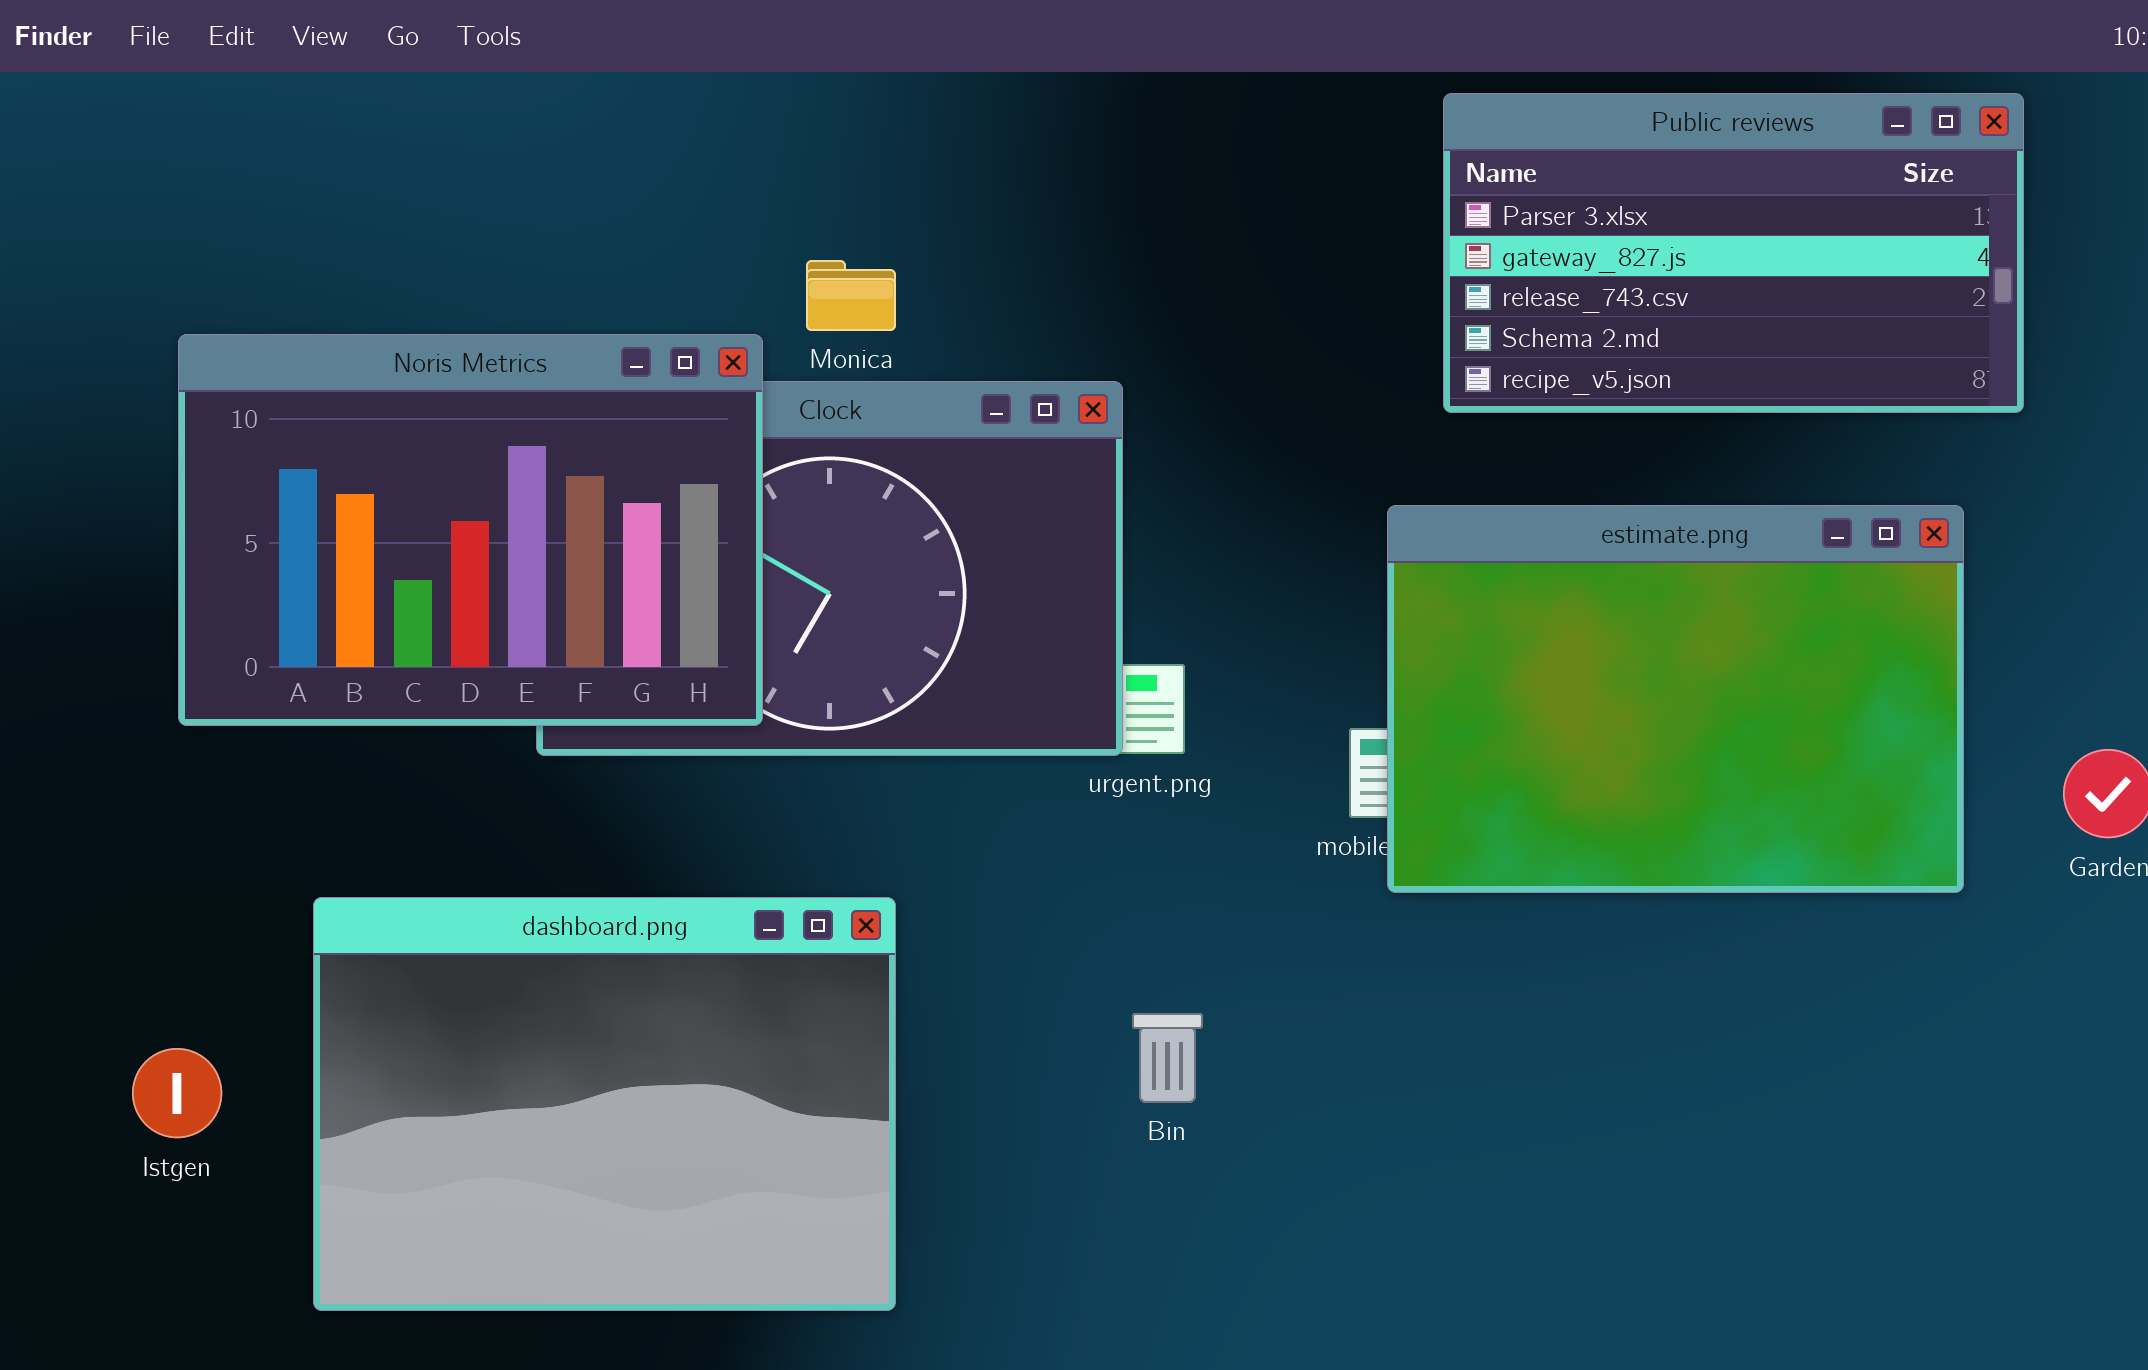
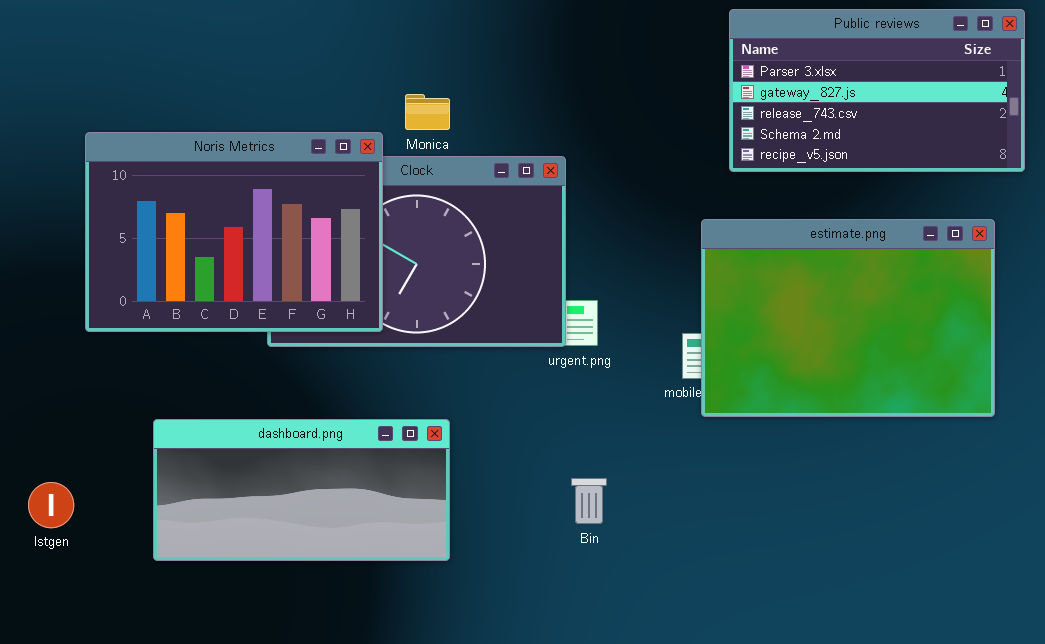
dashboard.png: [313,897,896,1311] -> [153,419,450,561], resized
Istgen: [132,1048,222,1138] -> [28,482,74,528], moved

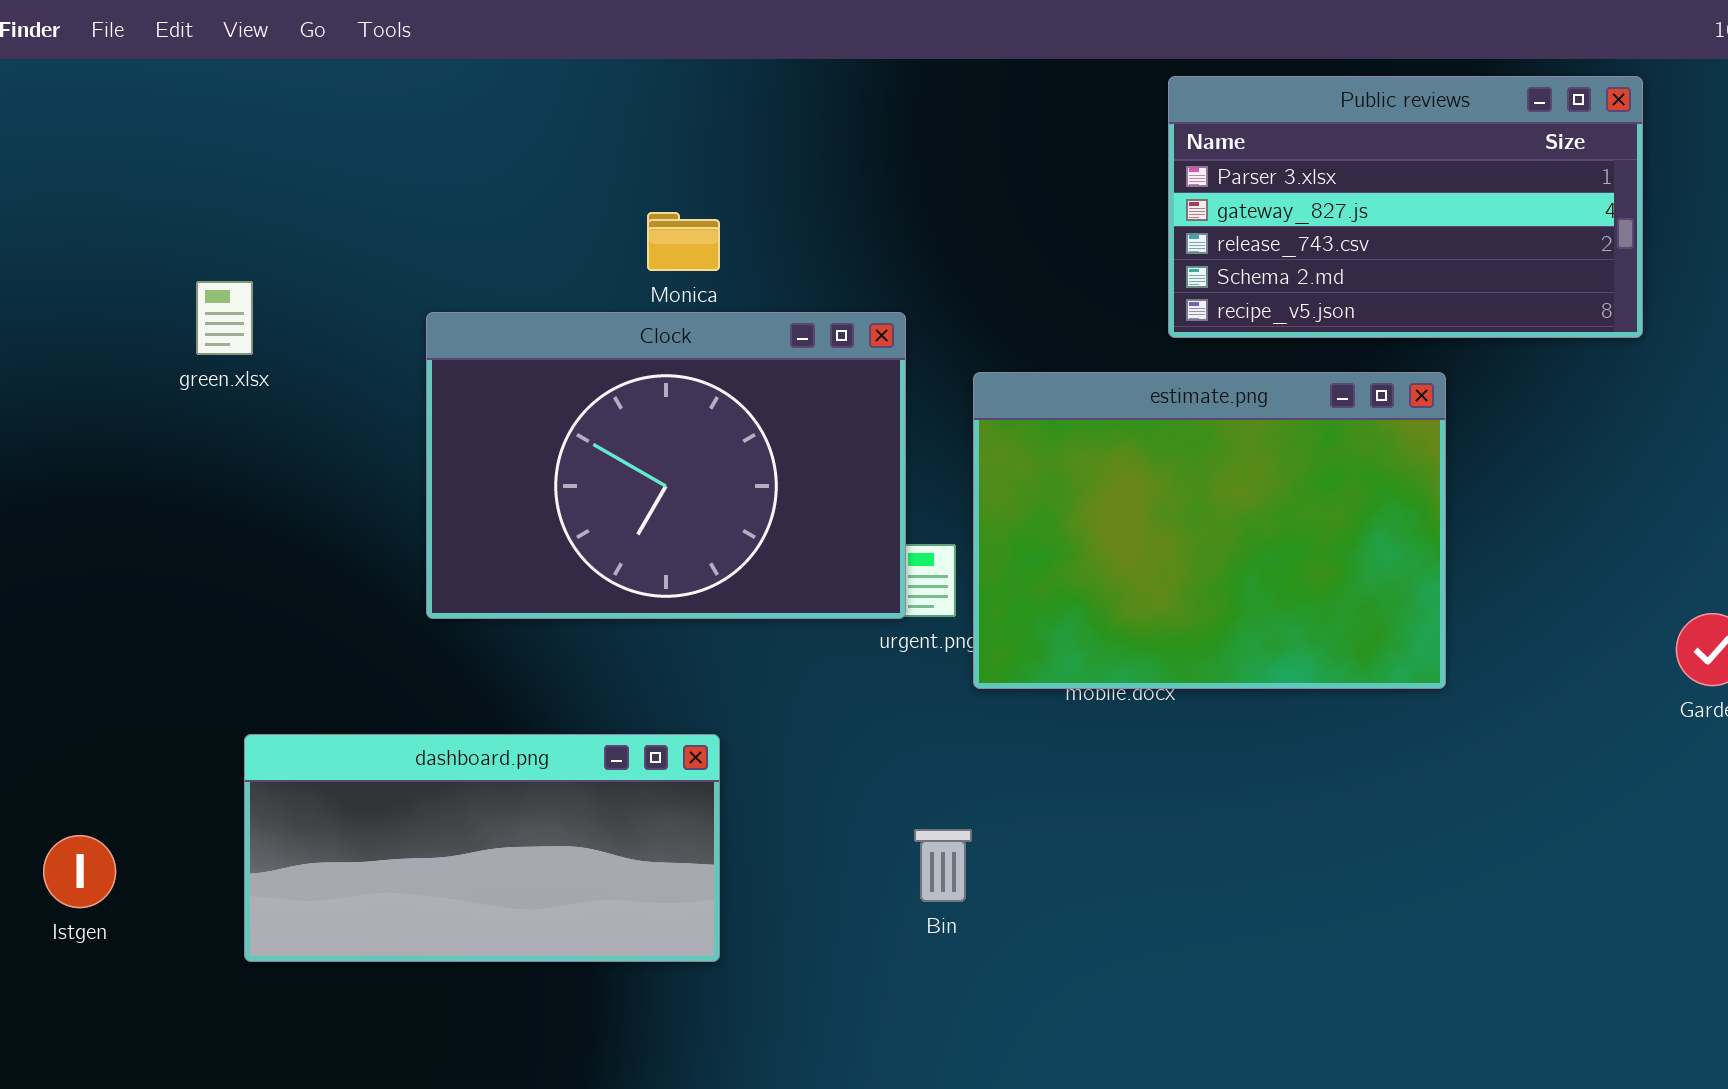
Noris Metrics: [85,132,383,332] -> none, closed
estimate.png: [701,219,995,417] -> [973,372,1446,689], moved

